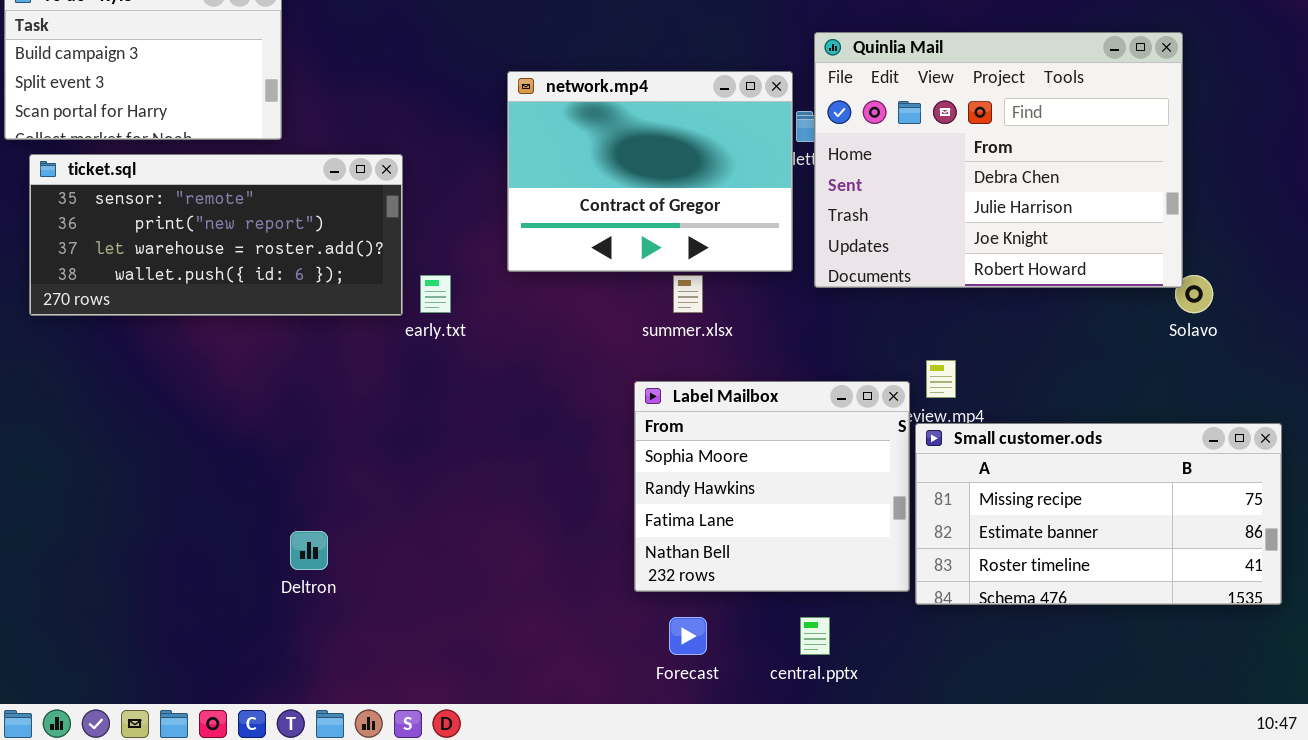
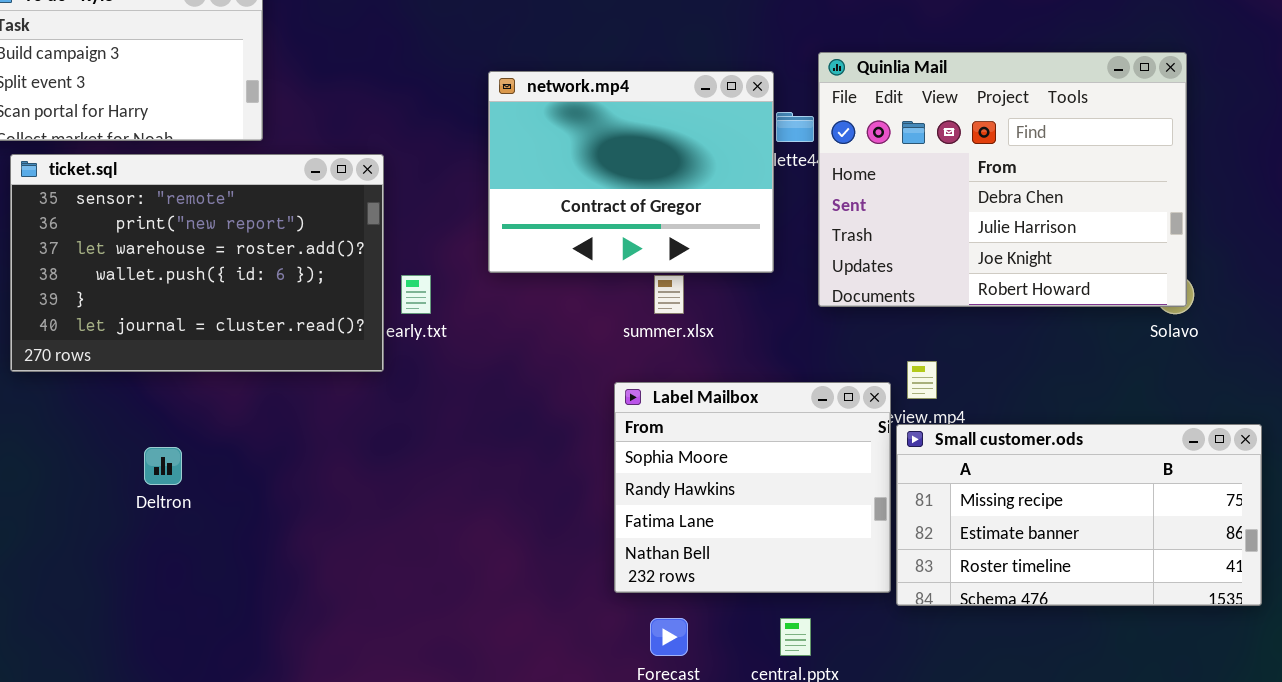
Quinlia Mail: [814,32,1183,288] -> [818,52,1187,307], moved
ticket.sql: [29,154,403,316] -> [10,154,384,372], resized
Deltron: [290,531,328,570] -> [144,447,182,485], moved

